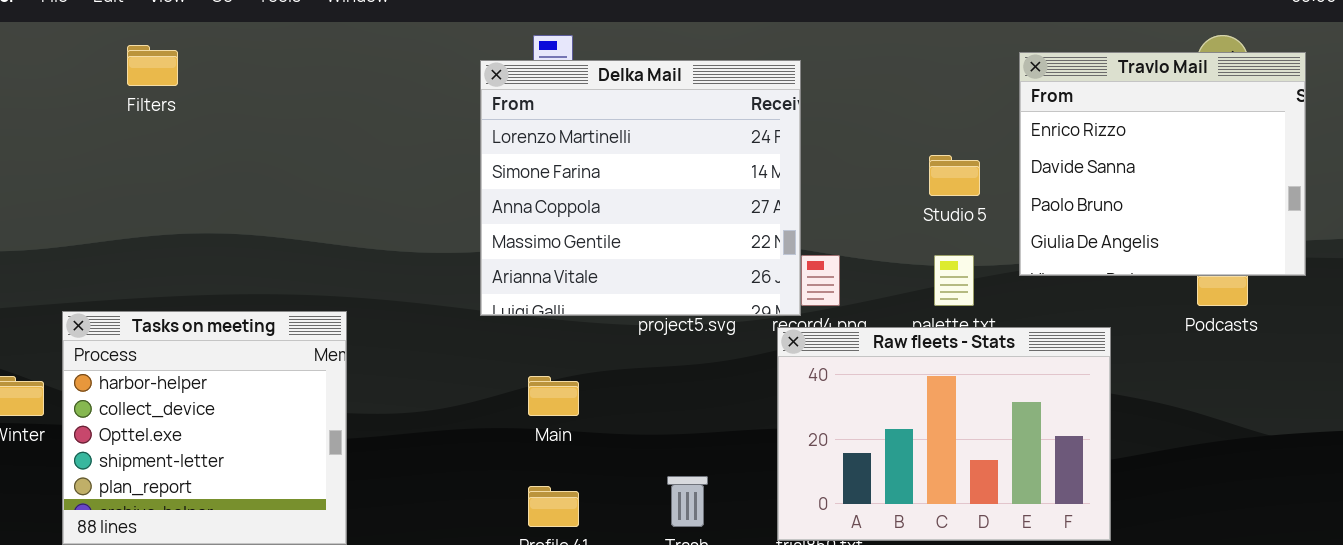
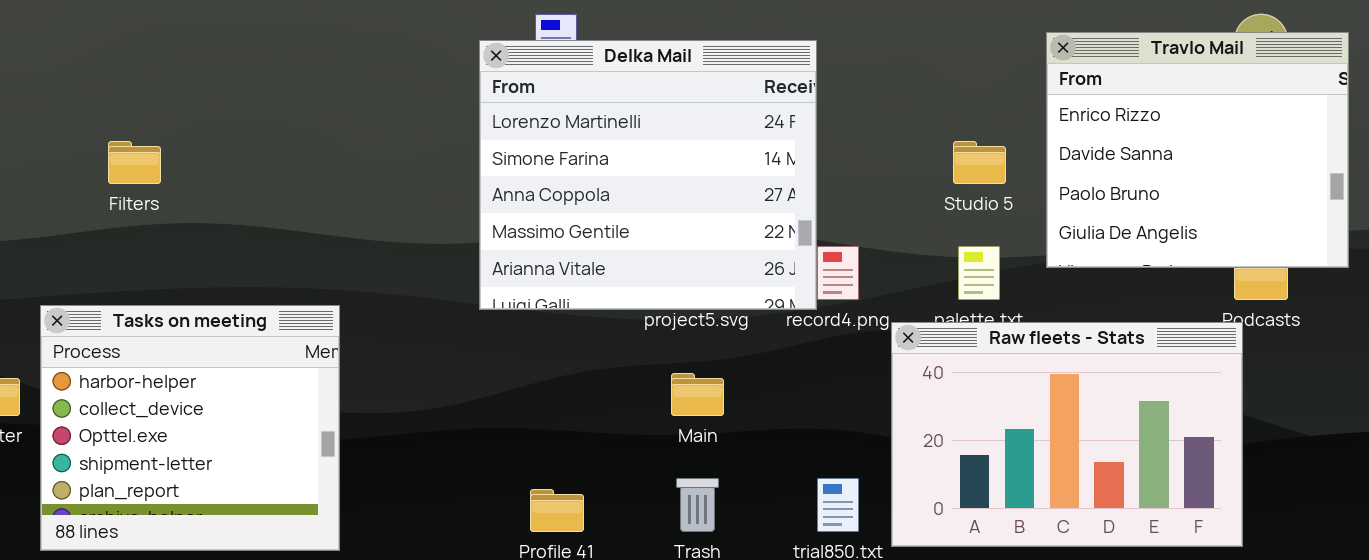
Filters: [127,45,178,86] -> [108,141,161,184], moved
Raw fleets - Stats: [777,327,1111,541] -> [891,322,1243,547], moved
Main: [528,376,579,416] -> [671,373,724,416], moved

